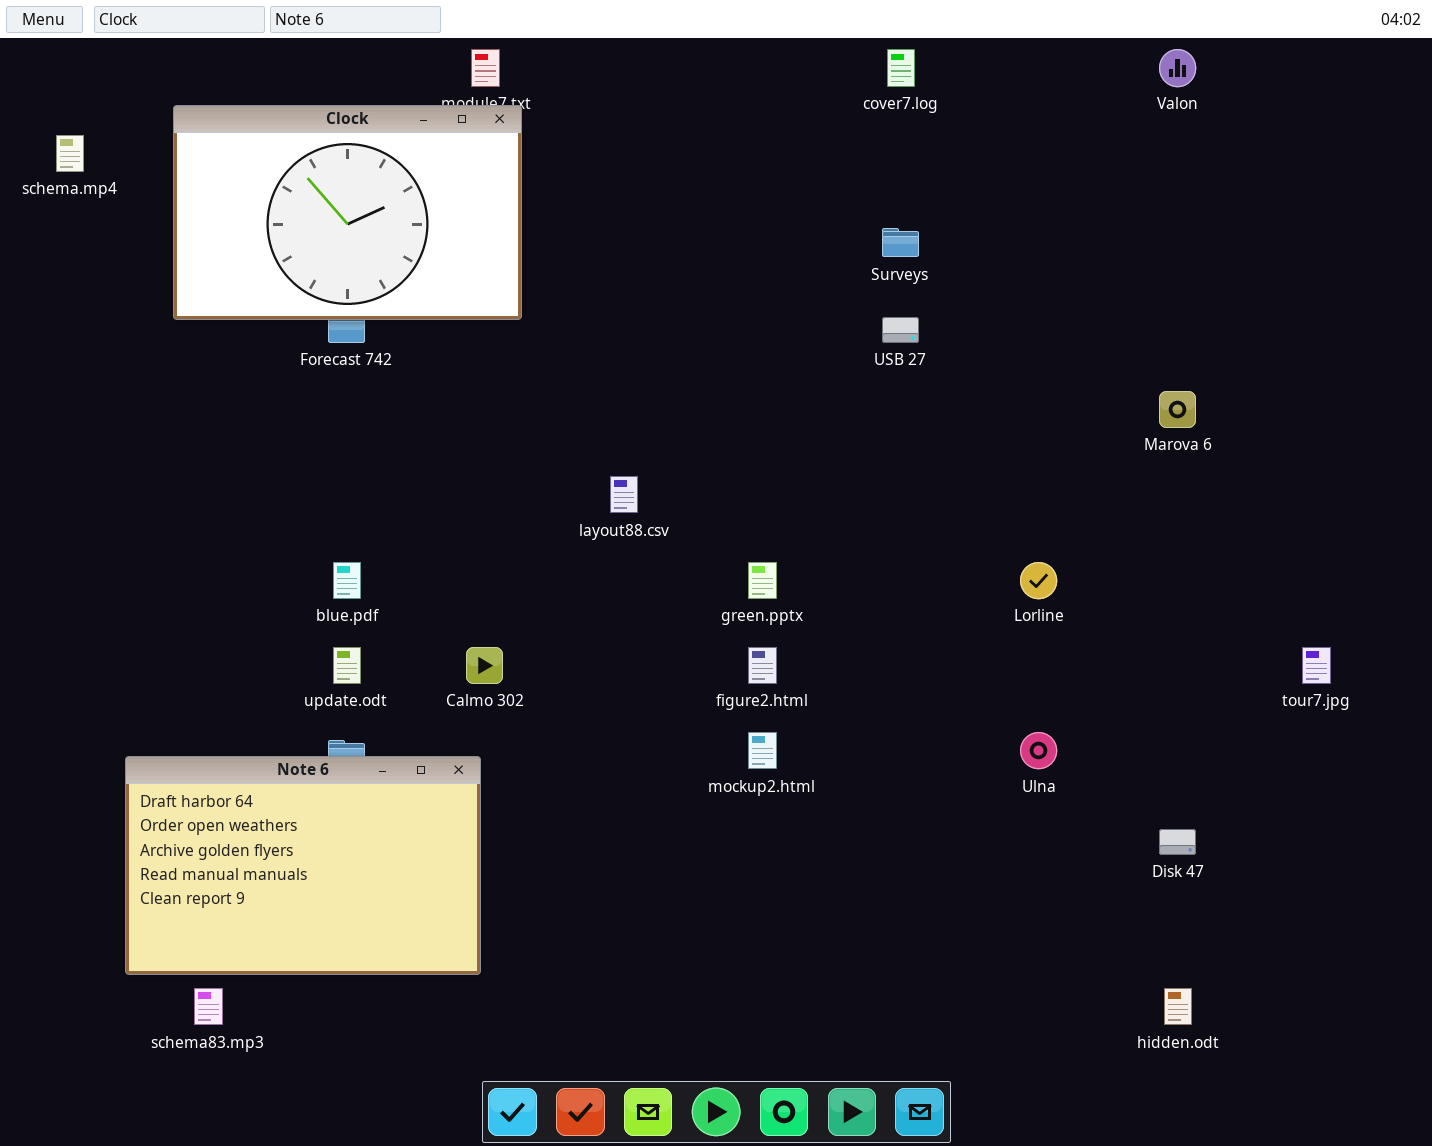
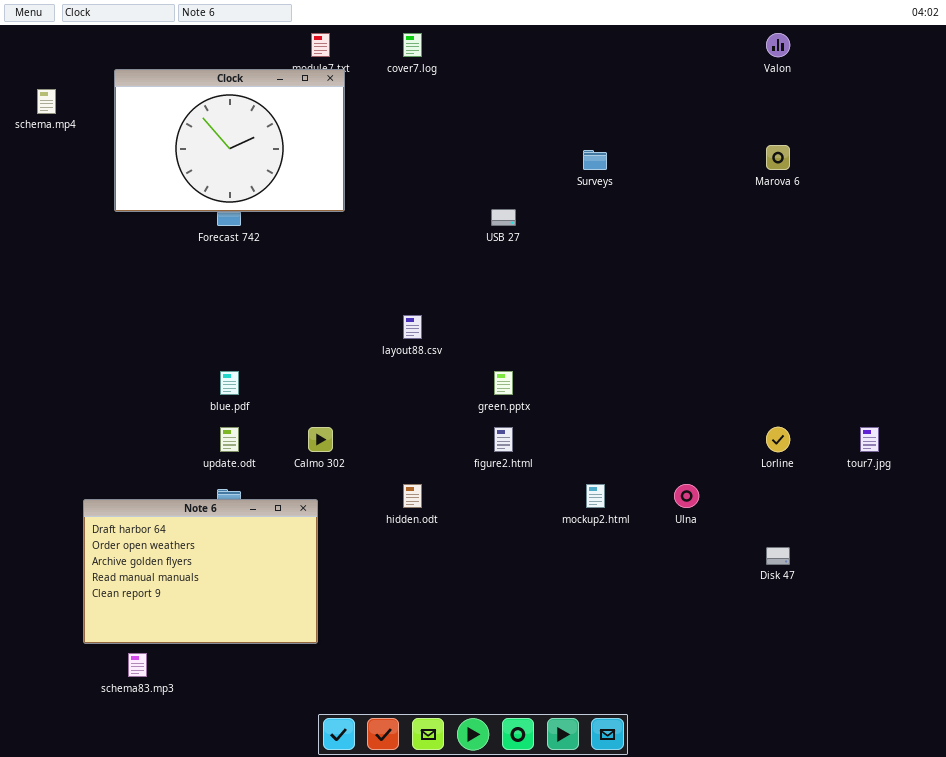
cover7.log: [887,49,915,87] -> [403,33,422,57], moved
USB 27: [882,317,919,343] -> [491,209,516,226], moved
Marova 6: [1159,391,1196,428] -> [766,145,790,170], moved
Lorline: [1020,562,1057,599] -> [766,427,790,452], moved
mockup2.html: [748,732,777,769] -> [586,484,605,508], moved
hidden.odt: [1164,988,1192,1025] -> [403,484,422,508], moved

